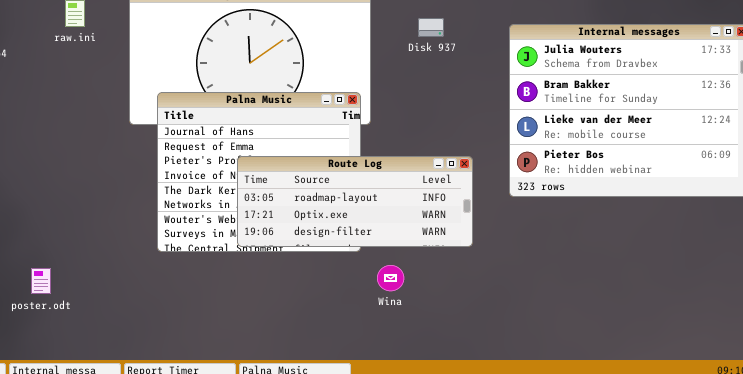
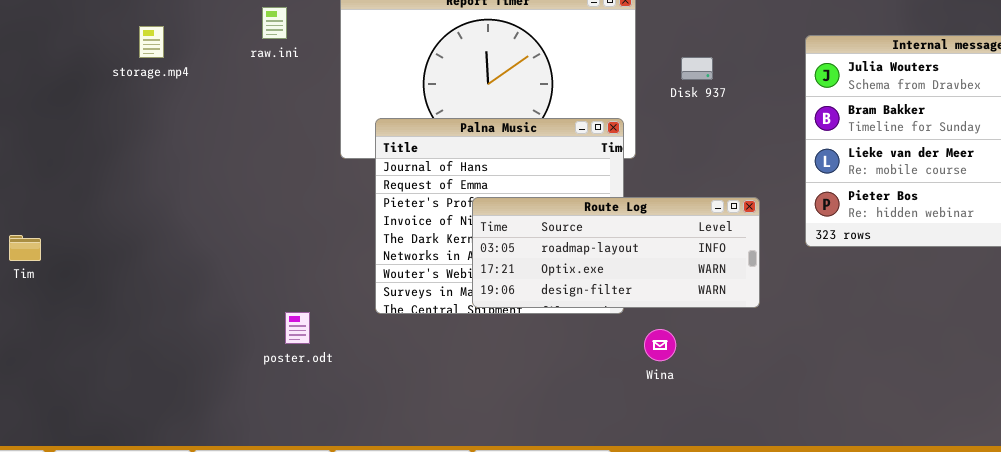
Disk 937: [418,18,444,37] -> [681,57,713,80], moved
poster.odt: [31,268,51,294] -> [285,312,310,344], moved

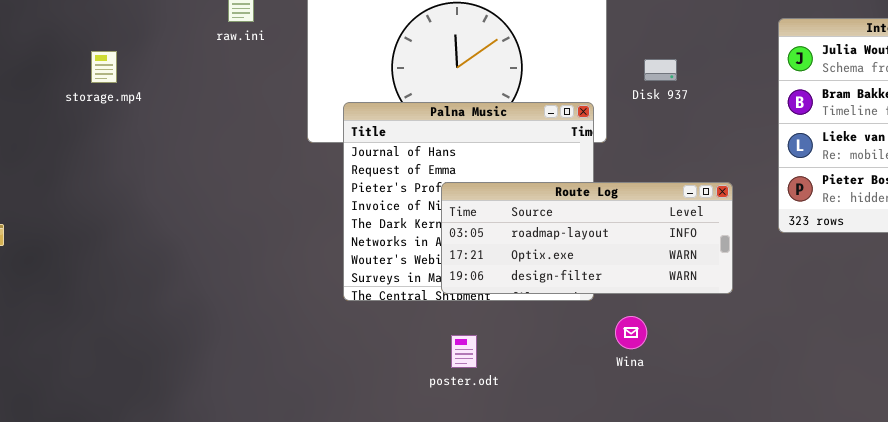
storage.mp4: [139,26,164,58] -> [91,51,117,83], moved
Disk 937: [681,57,713,80] -> [644,59,677,81], moved
poster.odt: [285,312,310,344] -> [451,335,477,368], moved

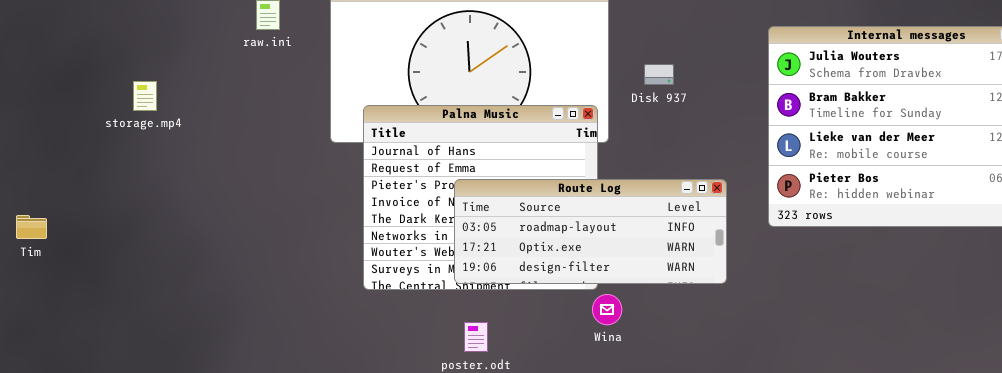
storage.mp4: [91,51,117,83] -> [133,81,157,111], moved
Wina: [615,316,647,349] -> [592,294,622,325], moved

